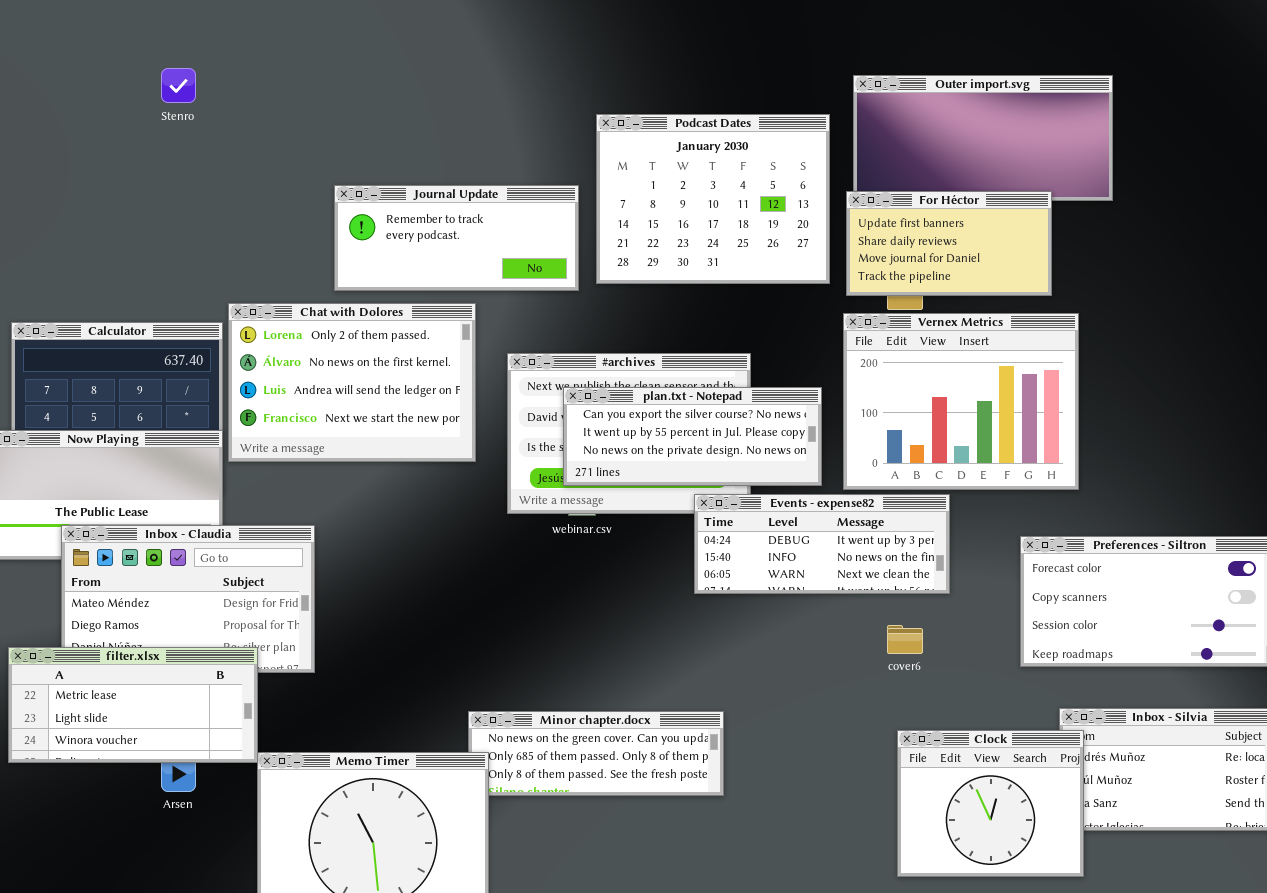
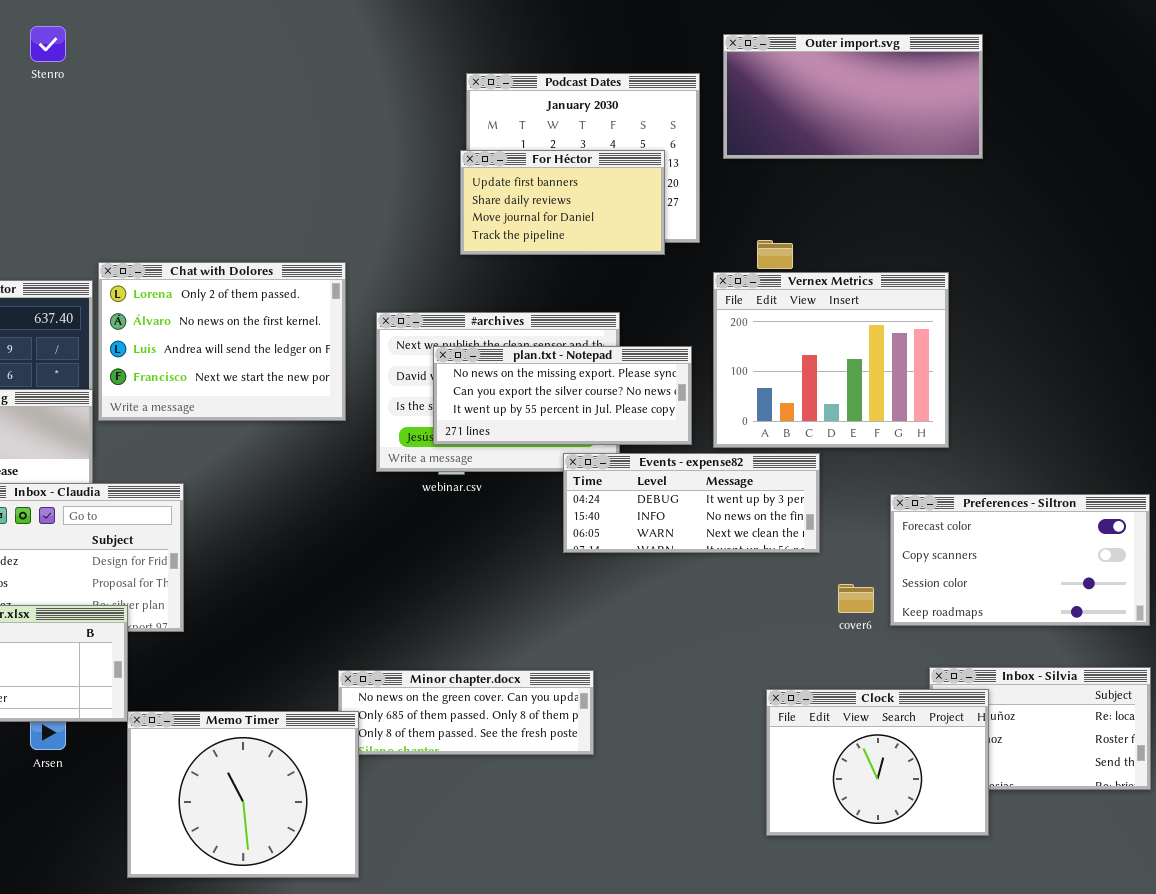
Journal Update: [334,185,579,291] -> none, closed
For Héctor: [846,191,1052,296] -> [460,150,665,255], moved
plan.txt - Notepad: [563,387,822,486] -> [433,346,692,445], scrolled up 1 row
cover6: [887,625,923,654] -> [838,584,874,613], moved
Clock: [897,730,1084,877] -> [766,689,989,836], resized

